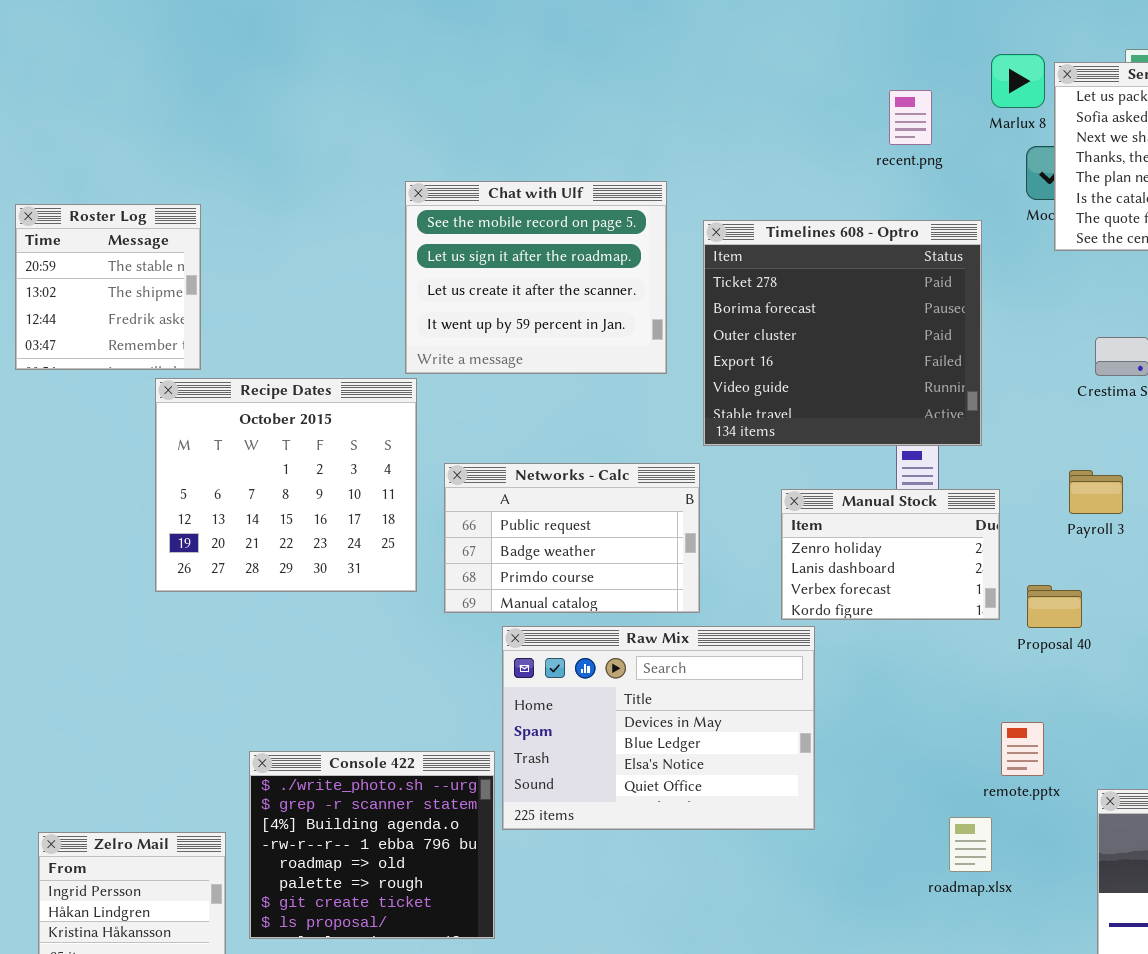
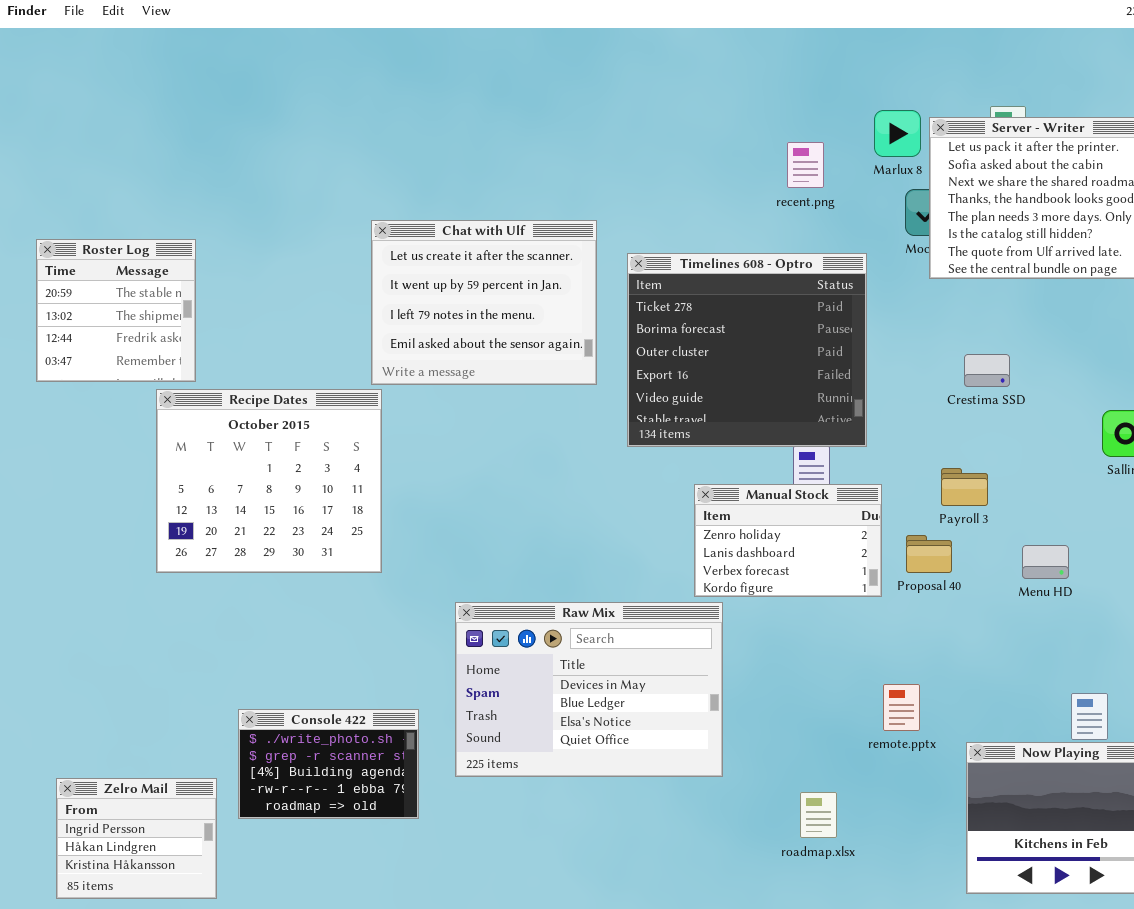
Chat with Ulf: [405,181,667,374] -> [371,220,597,385], scrolled down 2 rows
Networks - Calc: [444,463,700,613] -> none, closed
Proposal 40: [1027,585,1082,628] -> [906,535,952,573], moved
Console 422: [249,751,495,939] -> [238,709,419,819], resized
roadmap.xlsx: [949,817,992,872] -> [800,792,837,838], moved

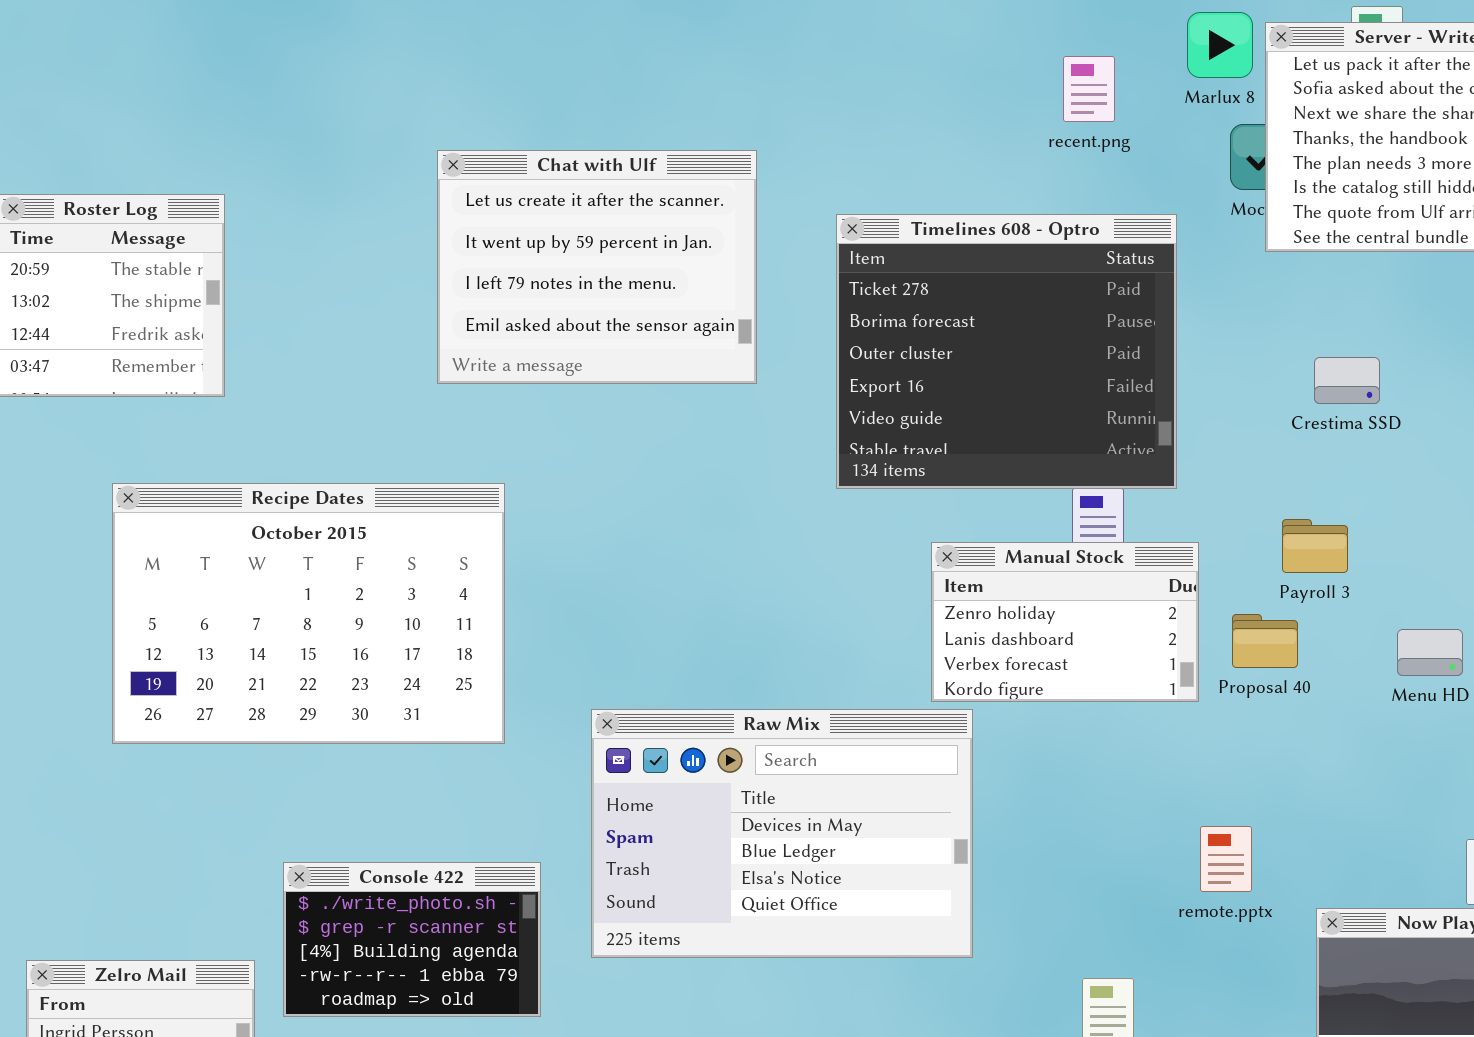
Chat with Ulf: [371,220,597,385] -> [437,150,757,384], moved
Recipe Dates: [156,389,382,573] -> [112,483,505,744], moved, resized

